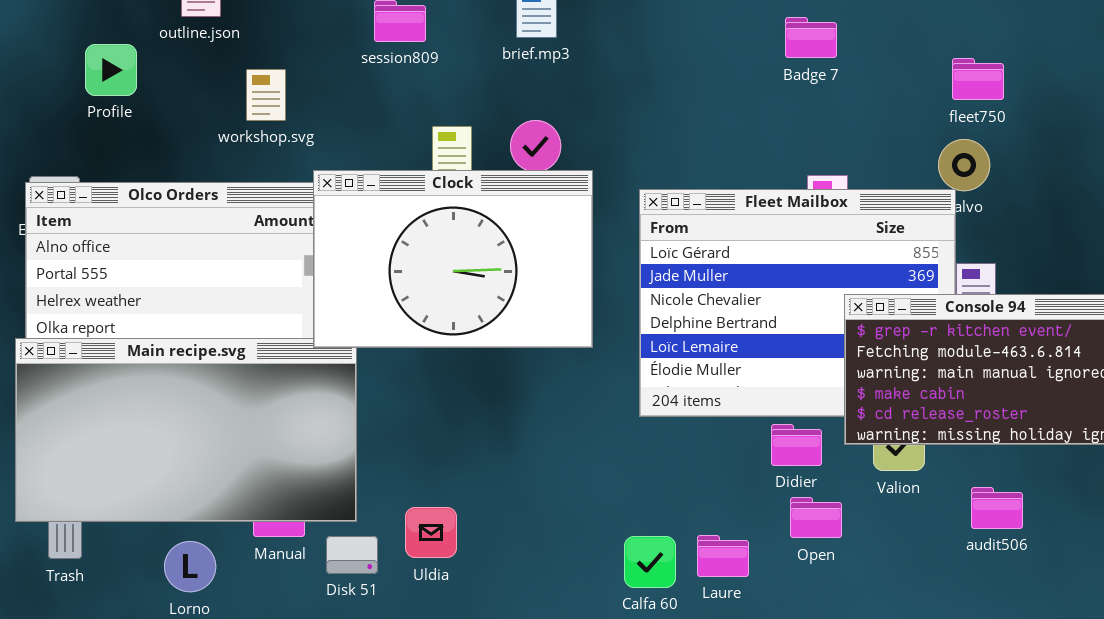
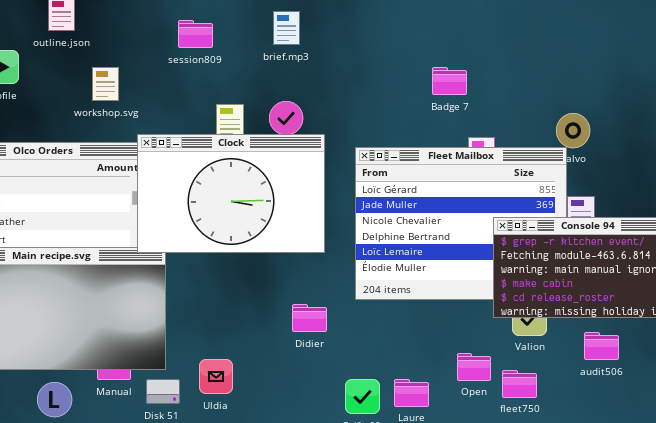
Badge 7: [785,17,837,58] -> [432,67,467,95], moved
fleet750: [952,58,1004,100] -> [502,370,537,398], moved
Didier: [771,424,822,466] -> [292,304,327,332], moved
audit506: [971,487,1023,529] -> [584,332,619,360], moved

